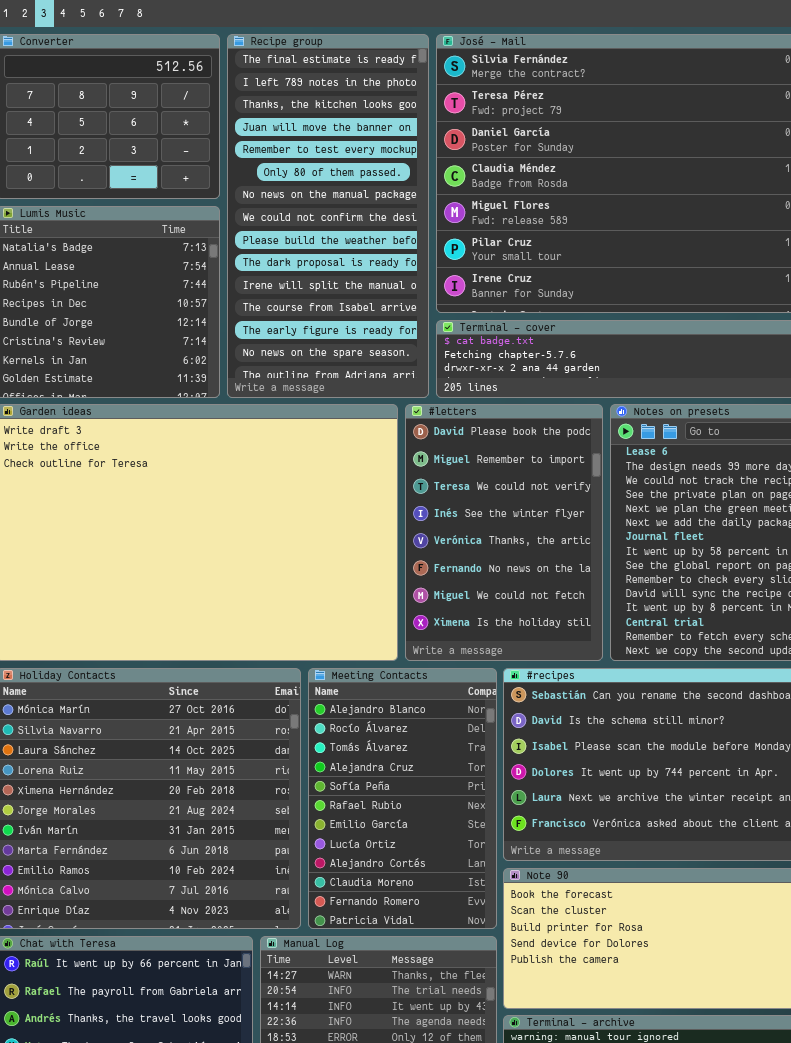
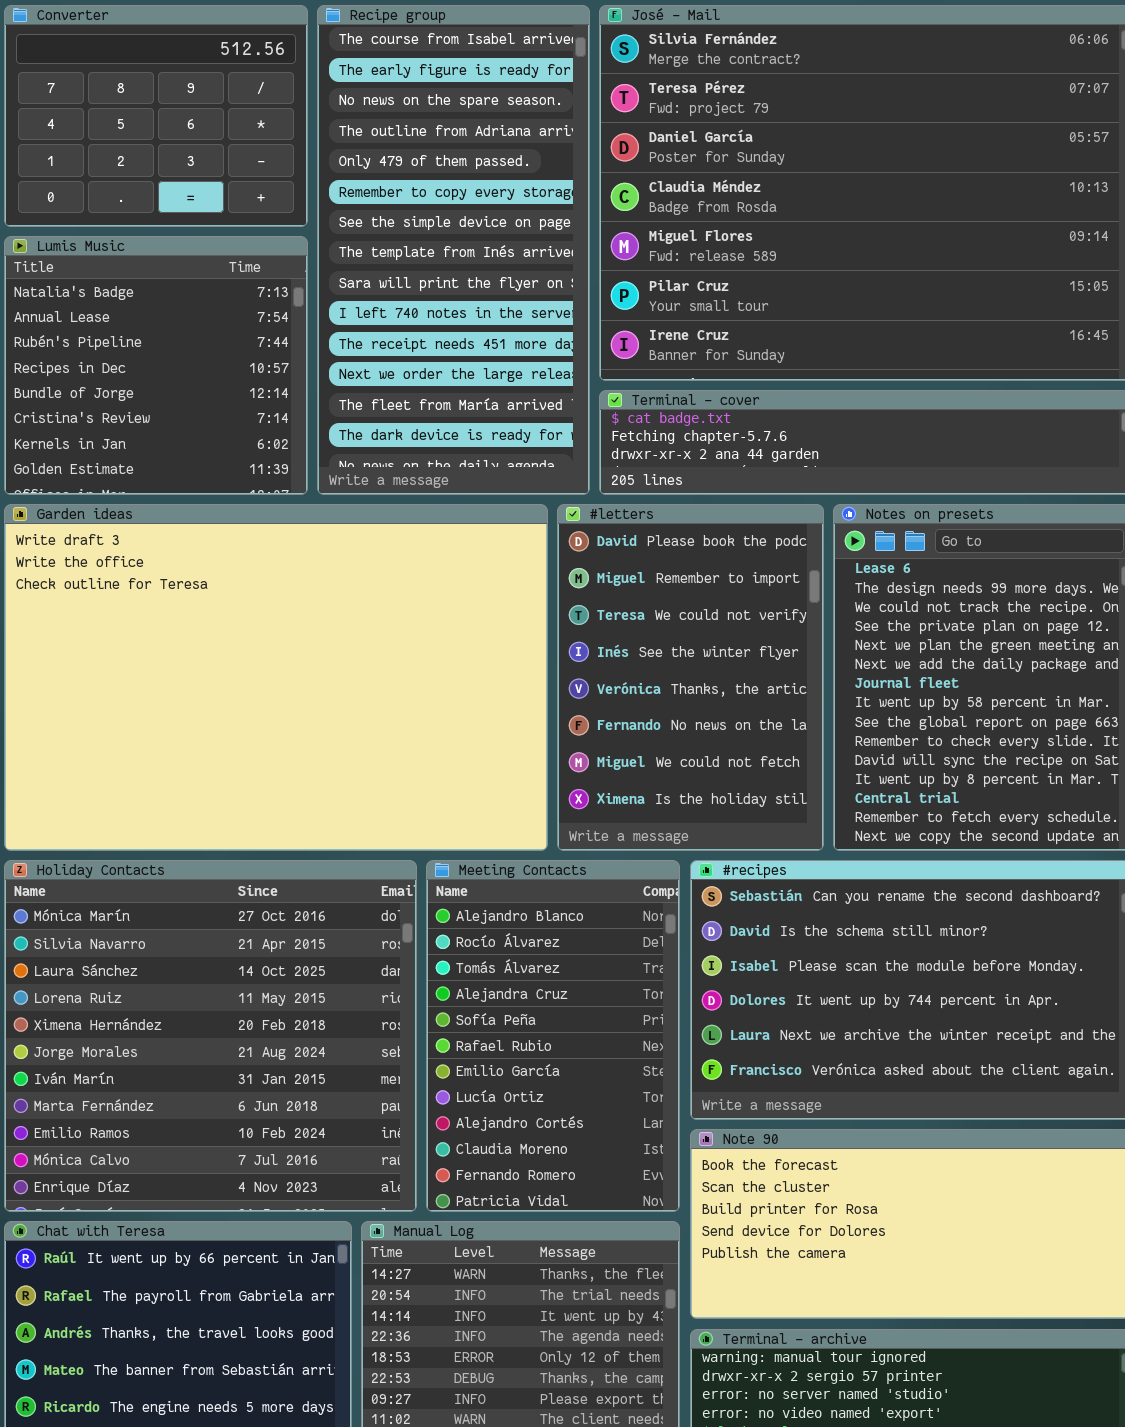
Recipe group: [227,34,429,398] -> [317,5,590,495], scrolled down 11 rows

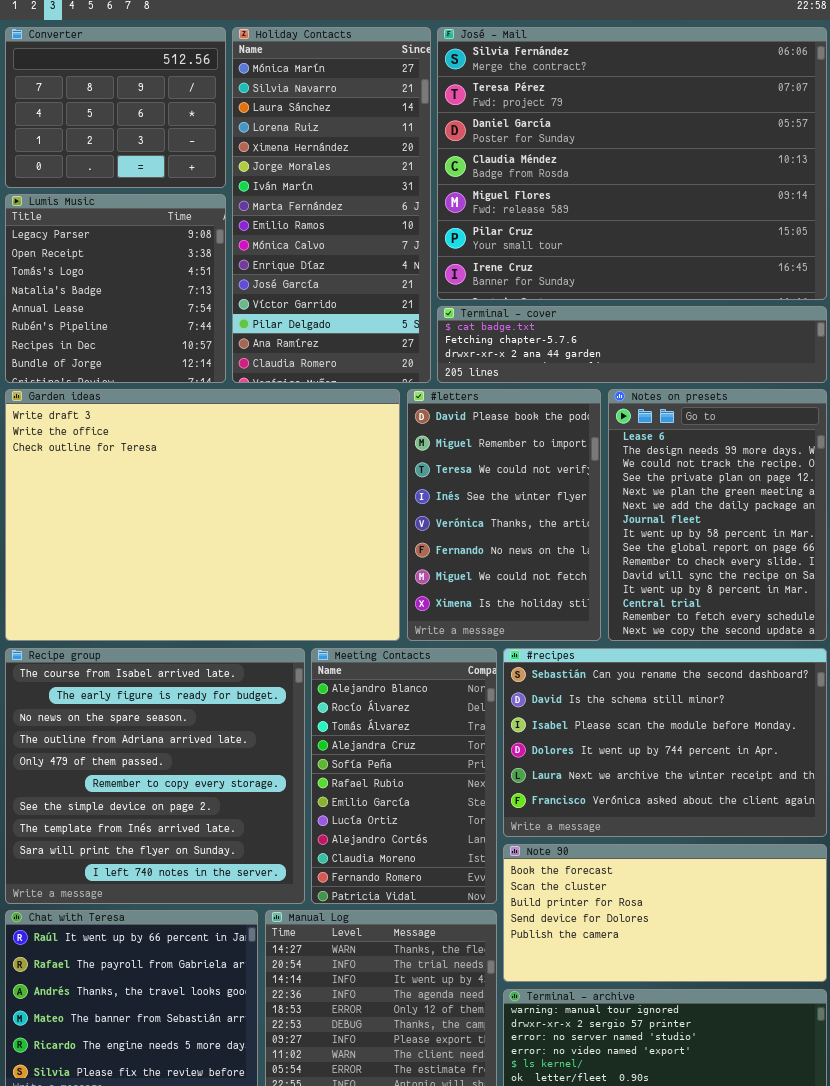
Recipe group: [317,5,590,495] -> [5,648,305,904], moved, resized
Lumis Music: [4,236,308,495] -> [5,194,226,383], scrolled up 3 rows
Holiday Contacts: [4,860,417,1212] -> [232,27,431,383], moved, resized

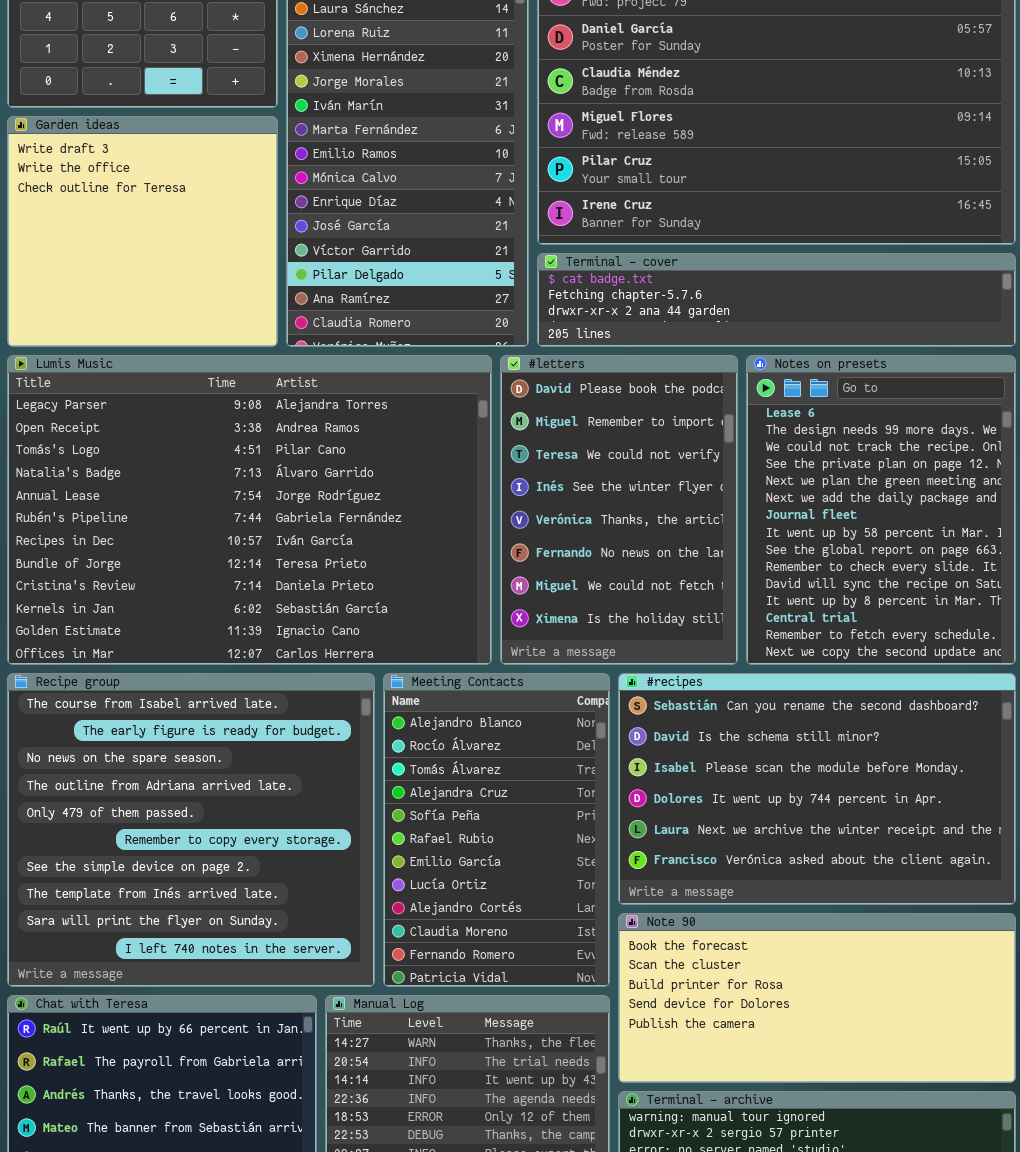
Lumis Music: [5,194,226,383] -> [7,355,492,665], moved, resized
Garden ideas: [5,389,400,641] -> [7,116,278,347], moved, resized

